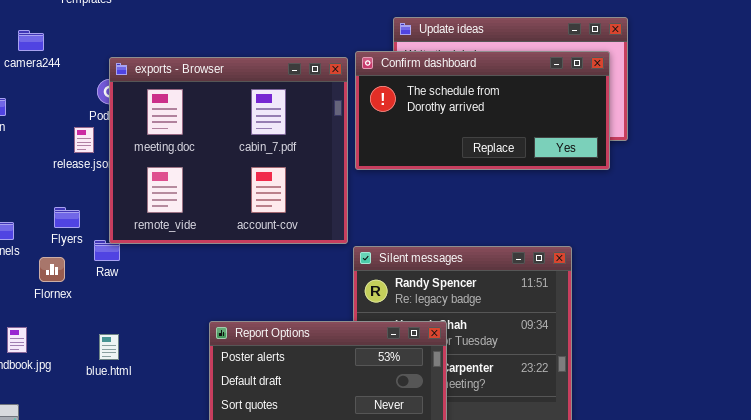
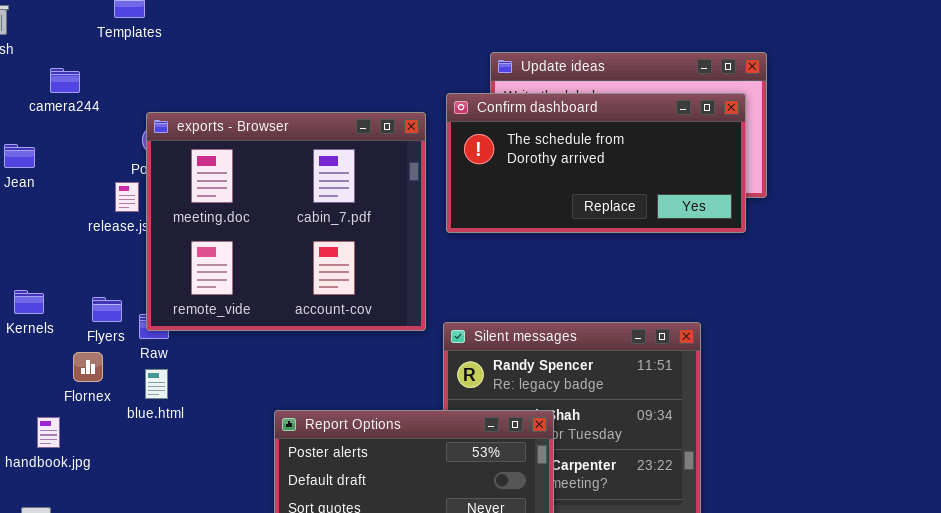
exports - Browser: [109,57,348,244] -> [146,112,426,331], moved
Flyers: [54,207,80,228] -> [92,297,122,322], moved
Flornex: [39,257,65,282] -> [73,352,103,382], moved
blue.html: [99,334,119,360] -> [145,369,168,399], moved

